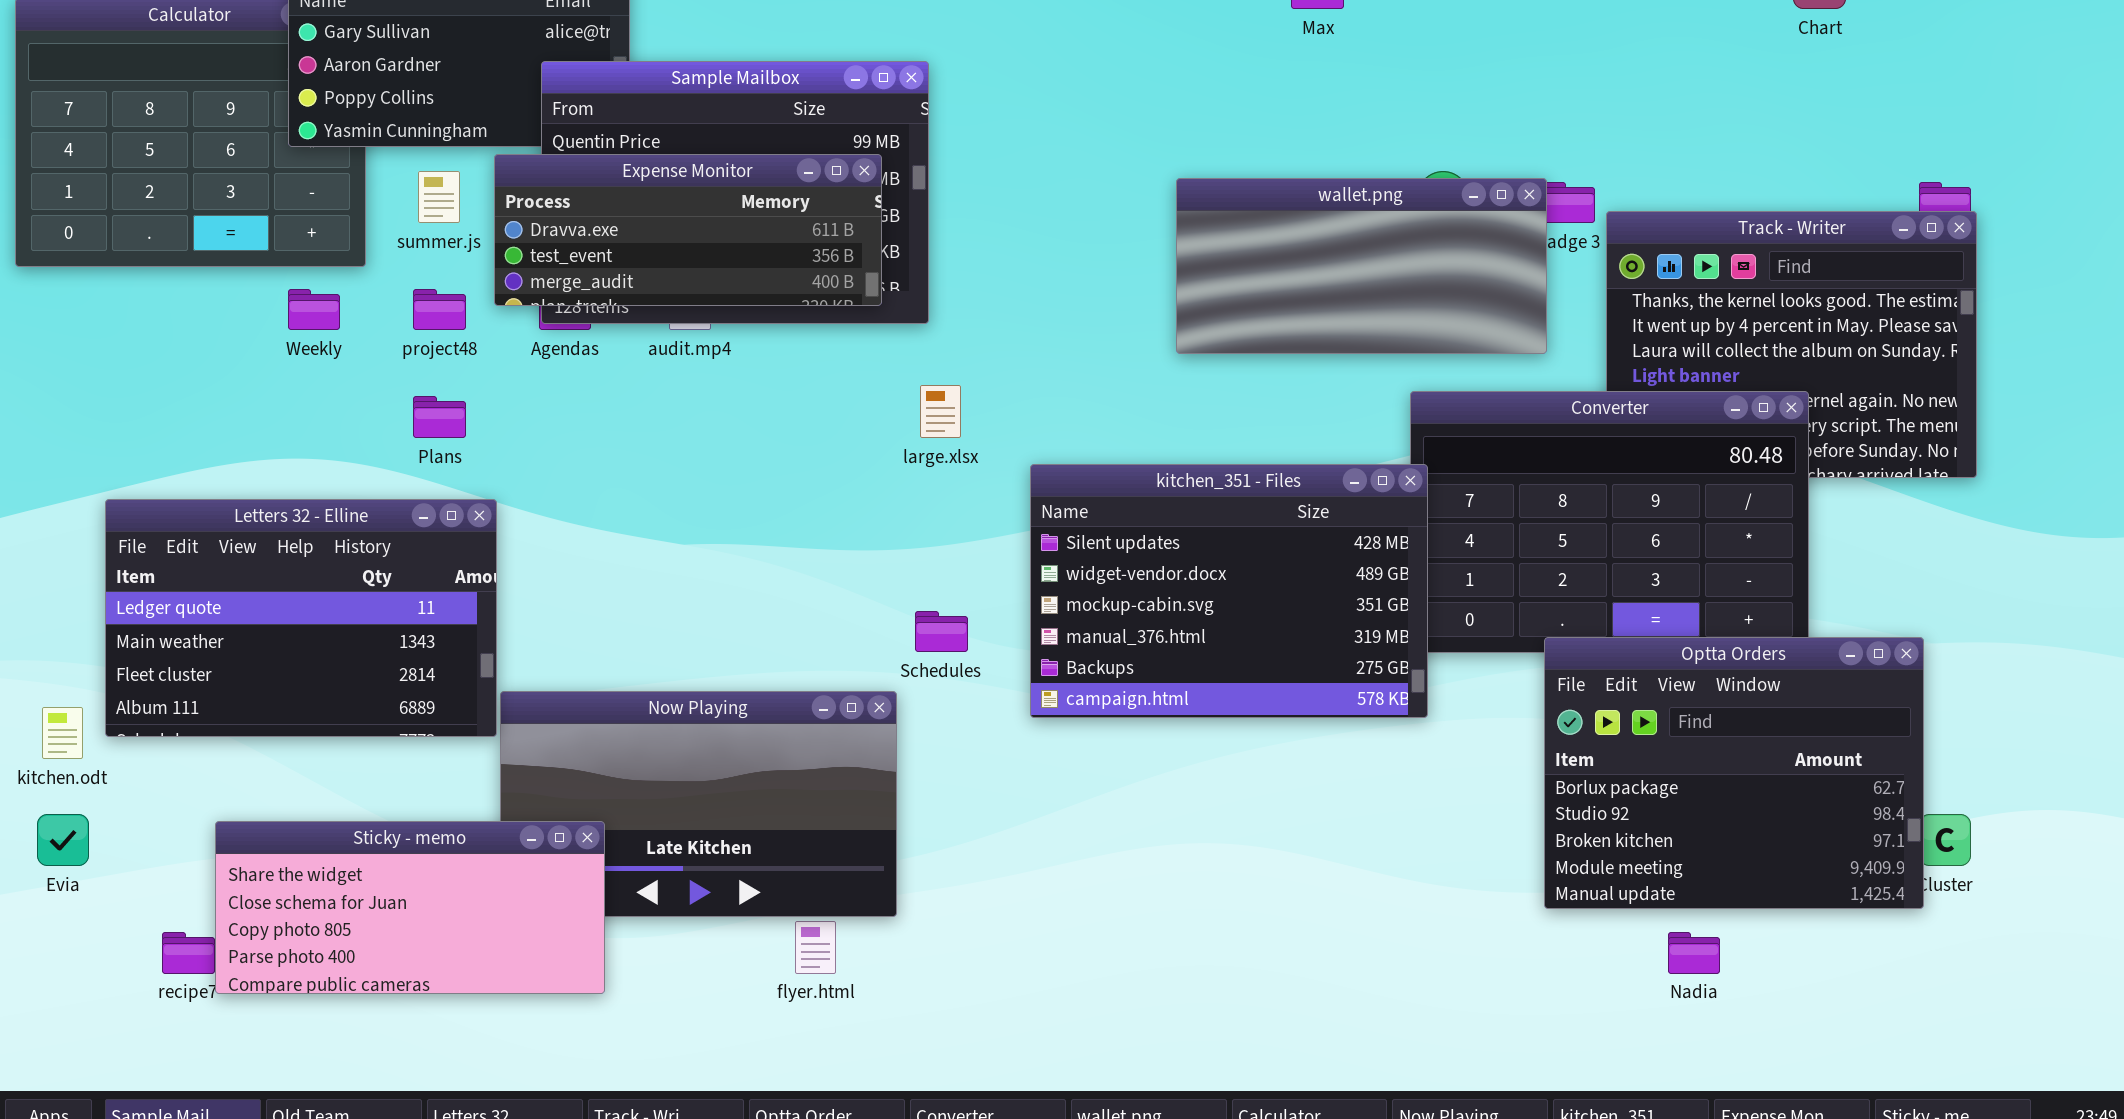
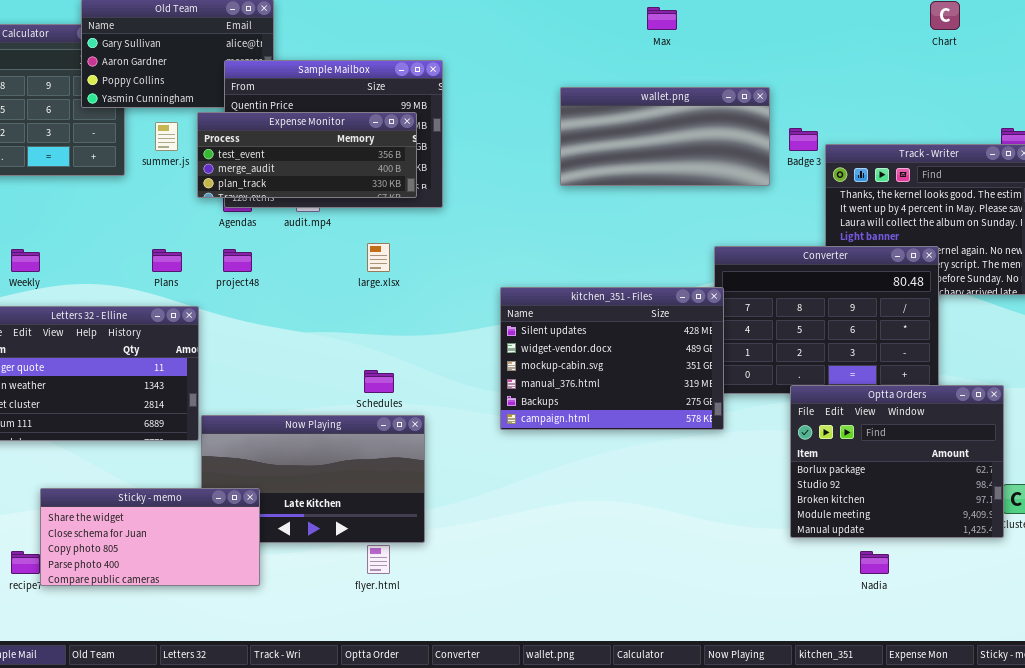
Expense Monitor: [494,154,882,306] -> [197,112,417,198], scrolled down 1 row
wallet.png: [1176,178,1547,354] -> [560,87,770,186], moved
Weekly: [288,289,340,330] -> [11,249,40,272], moved
project48: [413,289,466,330] -> [223,249,252,272], moved
large.xlsx: [920,385,961,438] -> [367,243,390,272], moved
Schedules: [915,611,968,652] -> [364,370,394,393], moved

